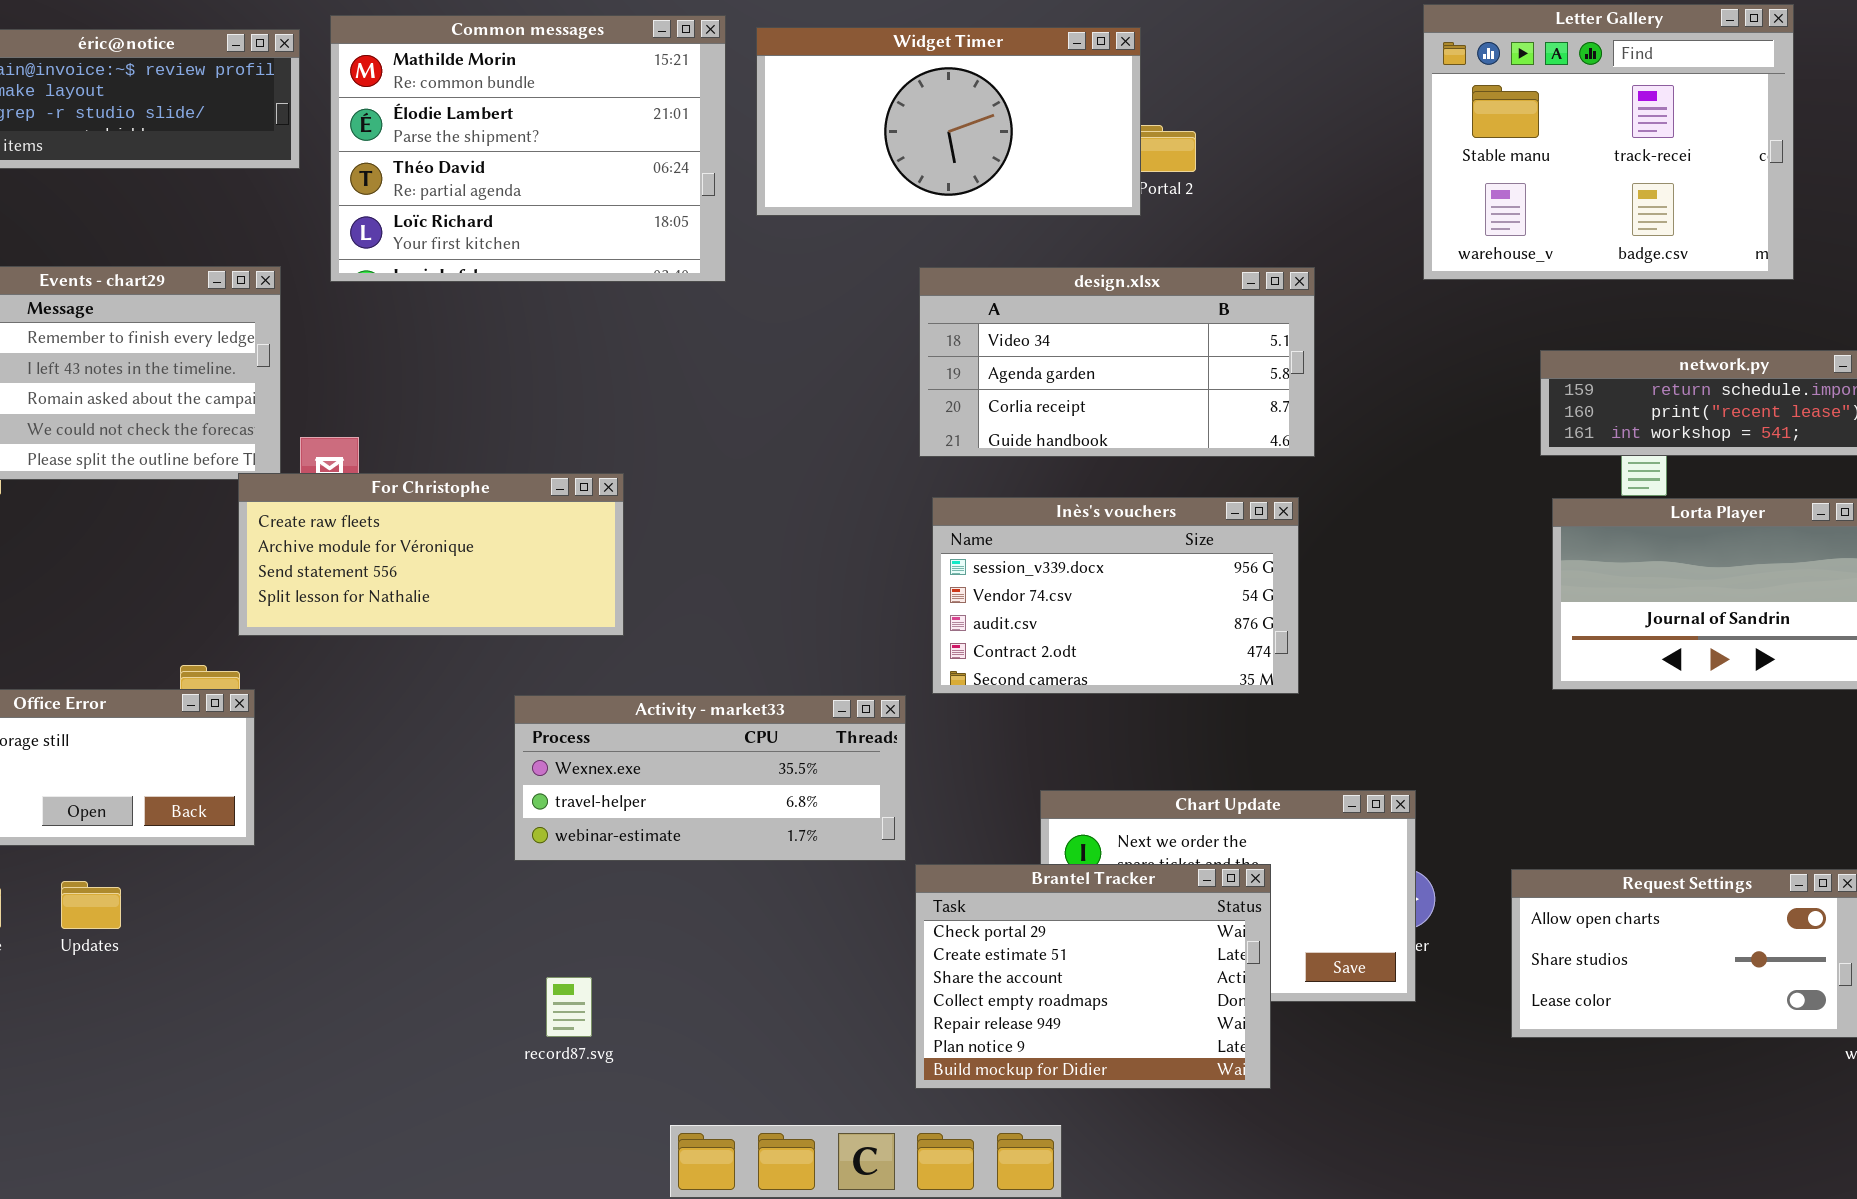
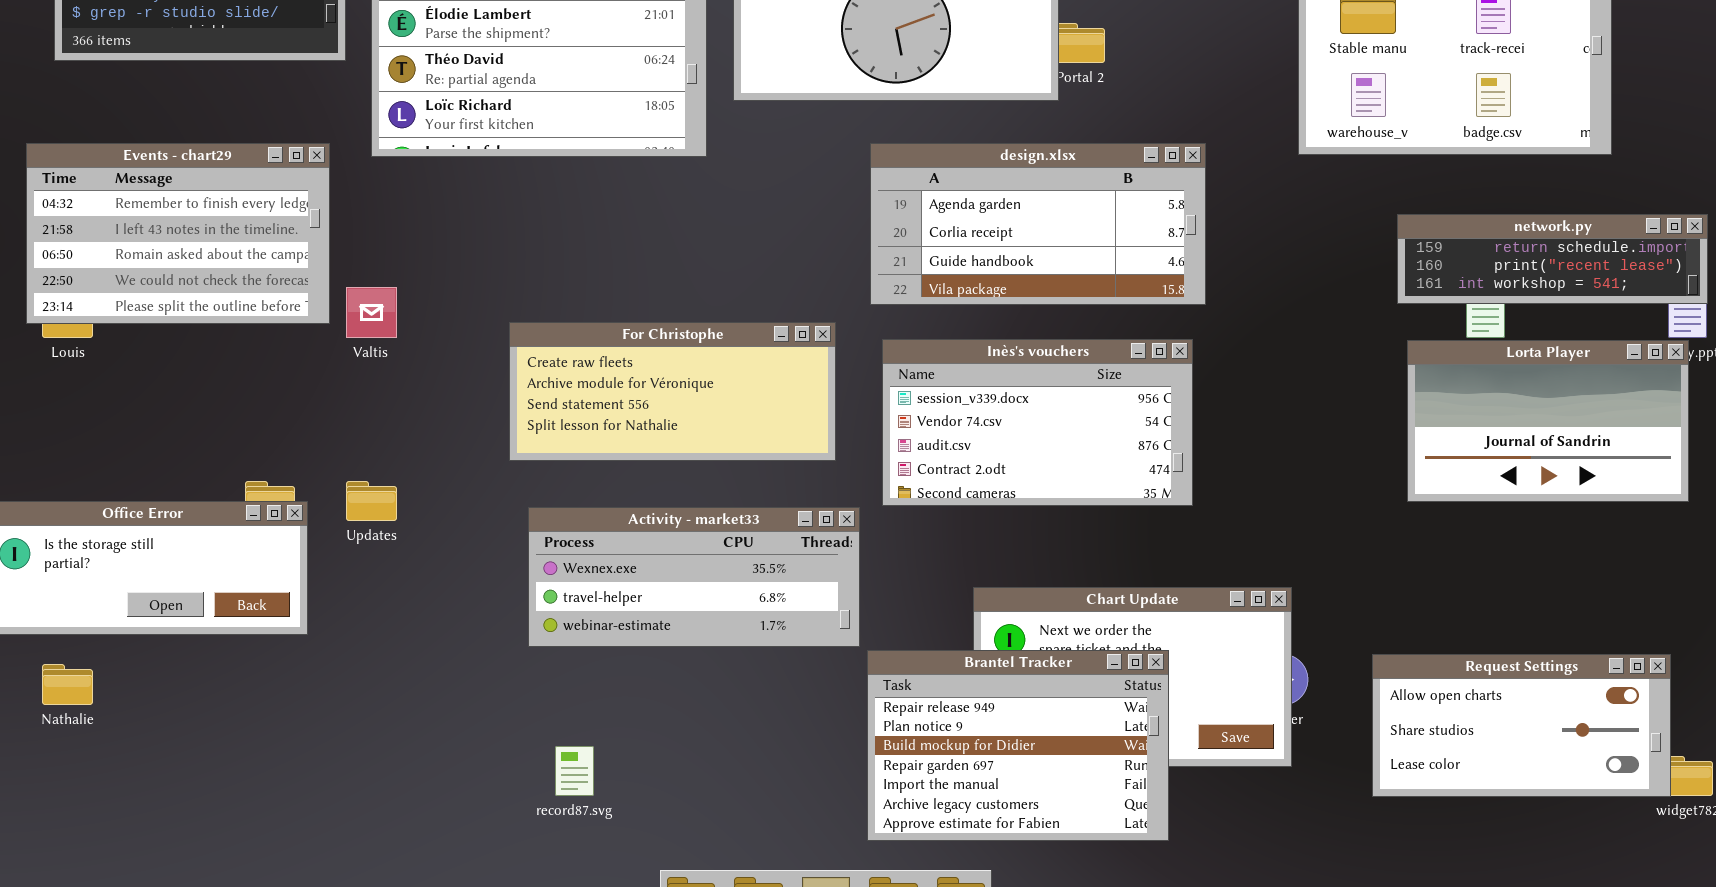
design.xlsx: [919,267,1315,457] -> [870,143,1206,305], scrolled down 1 row
For Christophe: [238,473,624,636] -> [509,322,836,461], moved
Brantel Tracker: [915,864,1271,1089] -> [867,650,1169,841], scrolled down 4 rows
Updates: [61,881,121,929] -> [346,481,397,521], moved

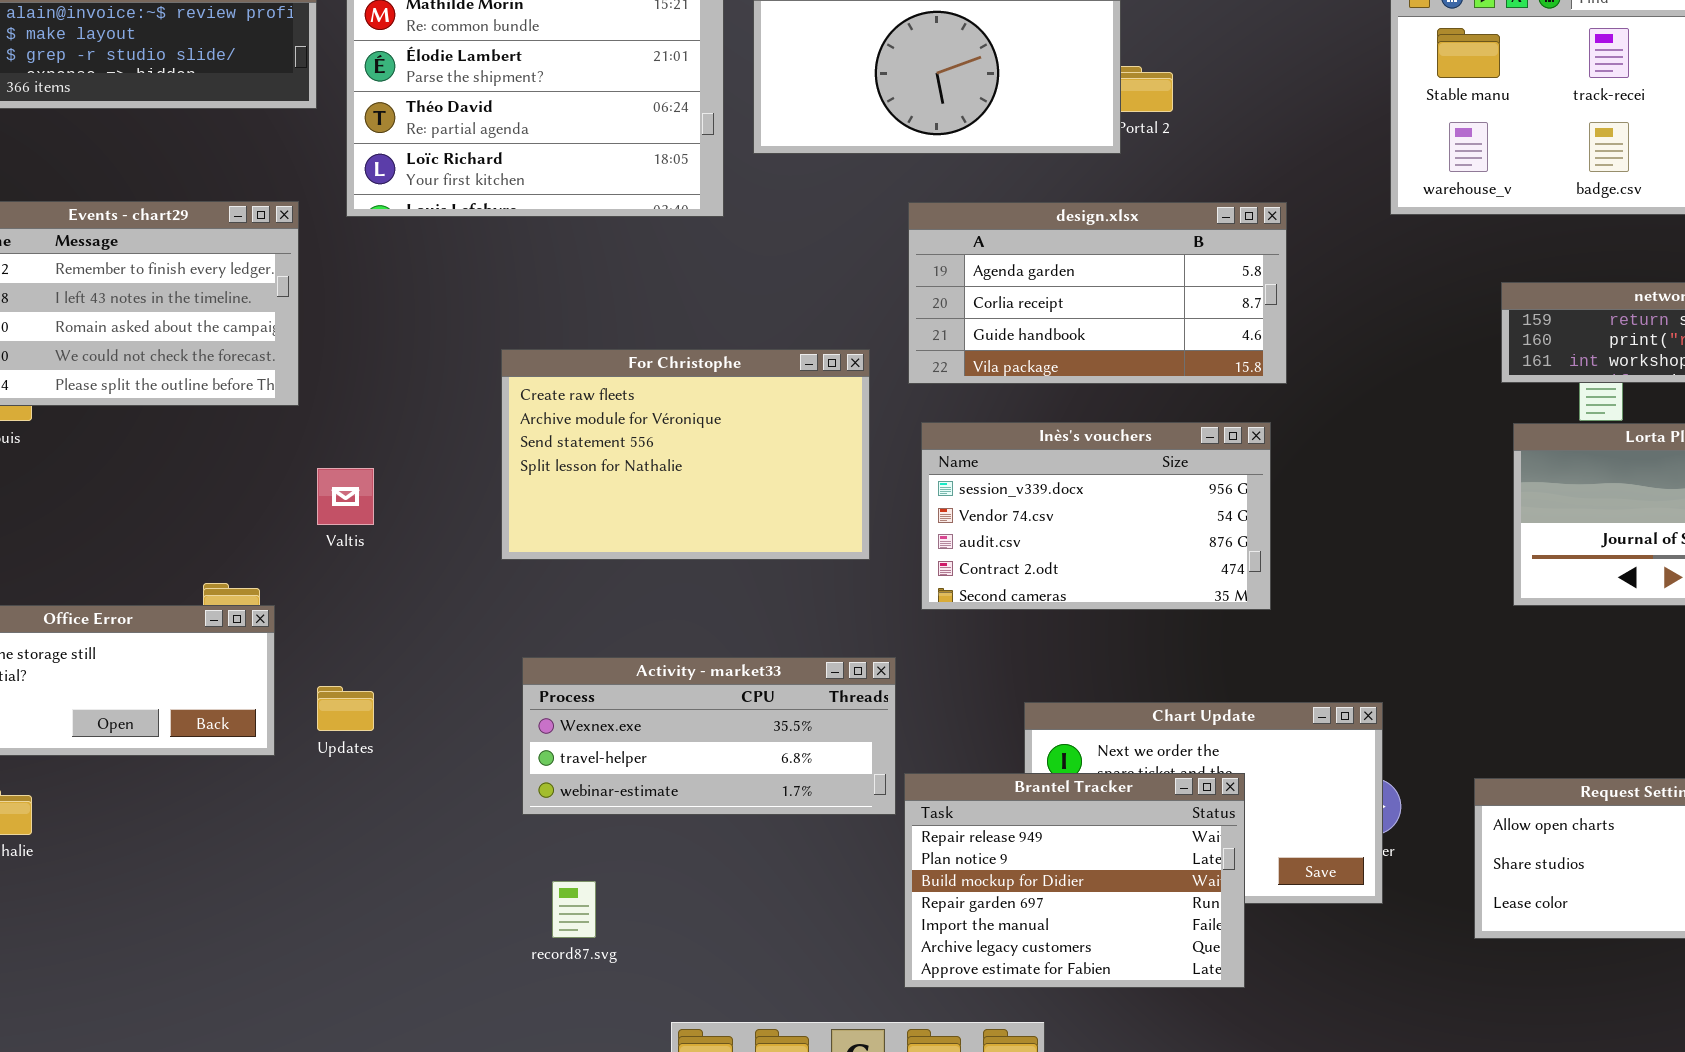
Valtis: [346,287,397,338] -> [317,468,374,525], moved
For Christophe: [509,322,836,461] -> [501,349,870,560], resized
Updates: [346,481,397,521] -> [317,686,374,731], moved
Activity - market33: [528,507,860,647] -> [522,657,896,815], moved

